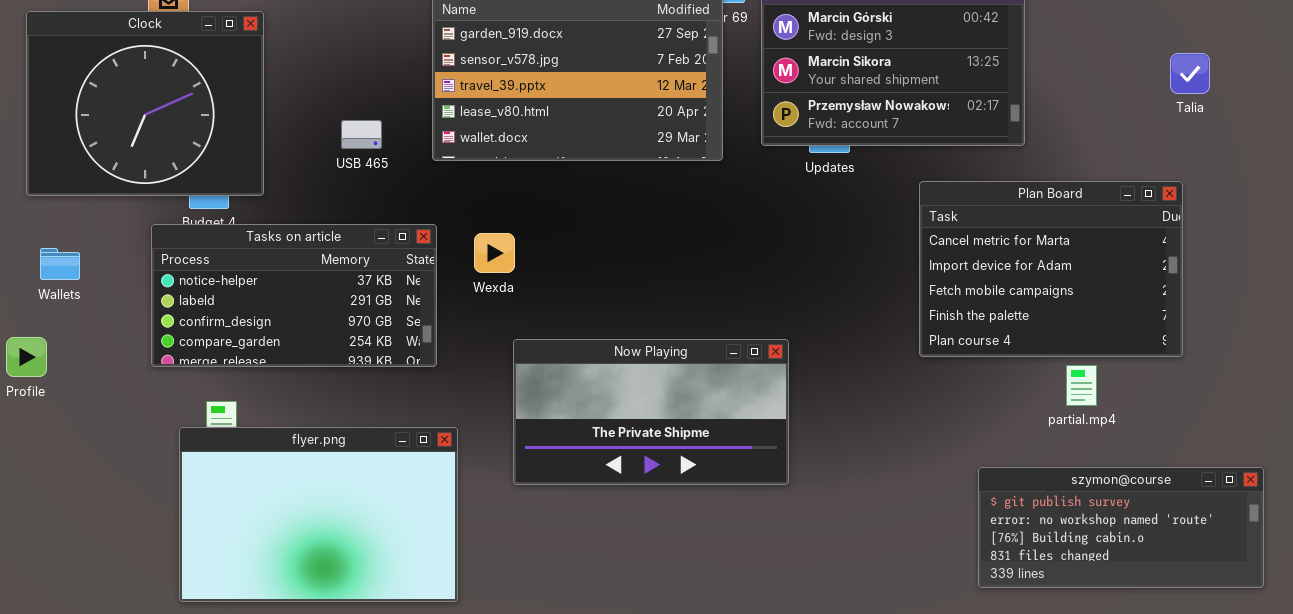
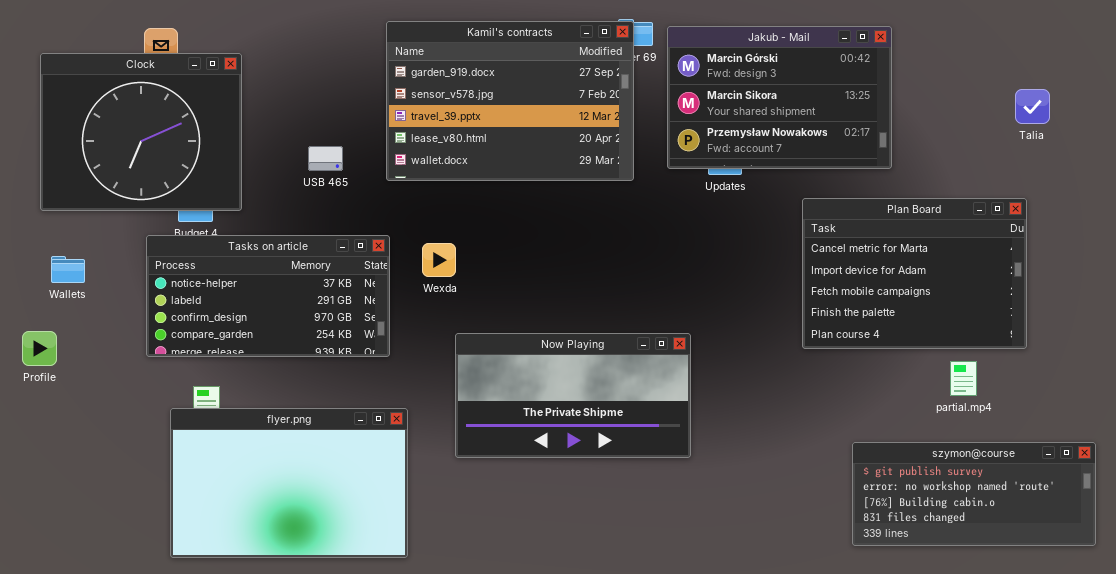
partial.mp4: [1066,365,1097,406] -> [950,361,977,396], moved

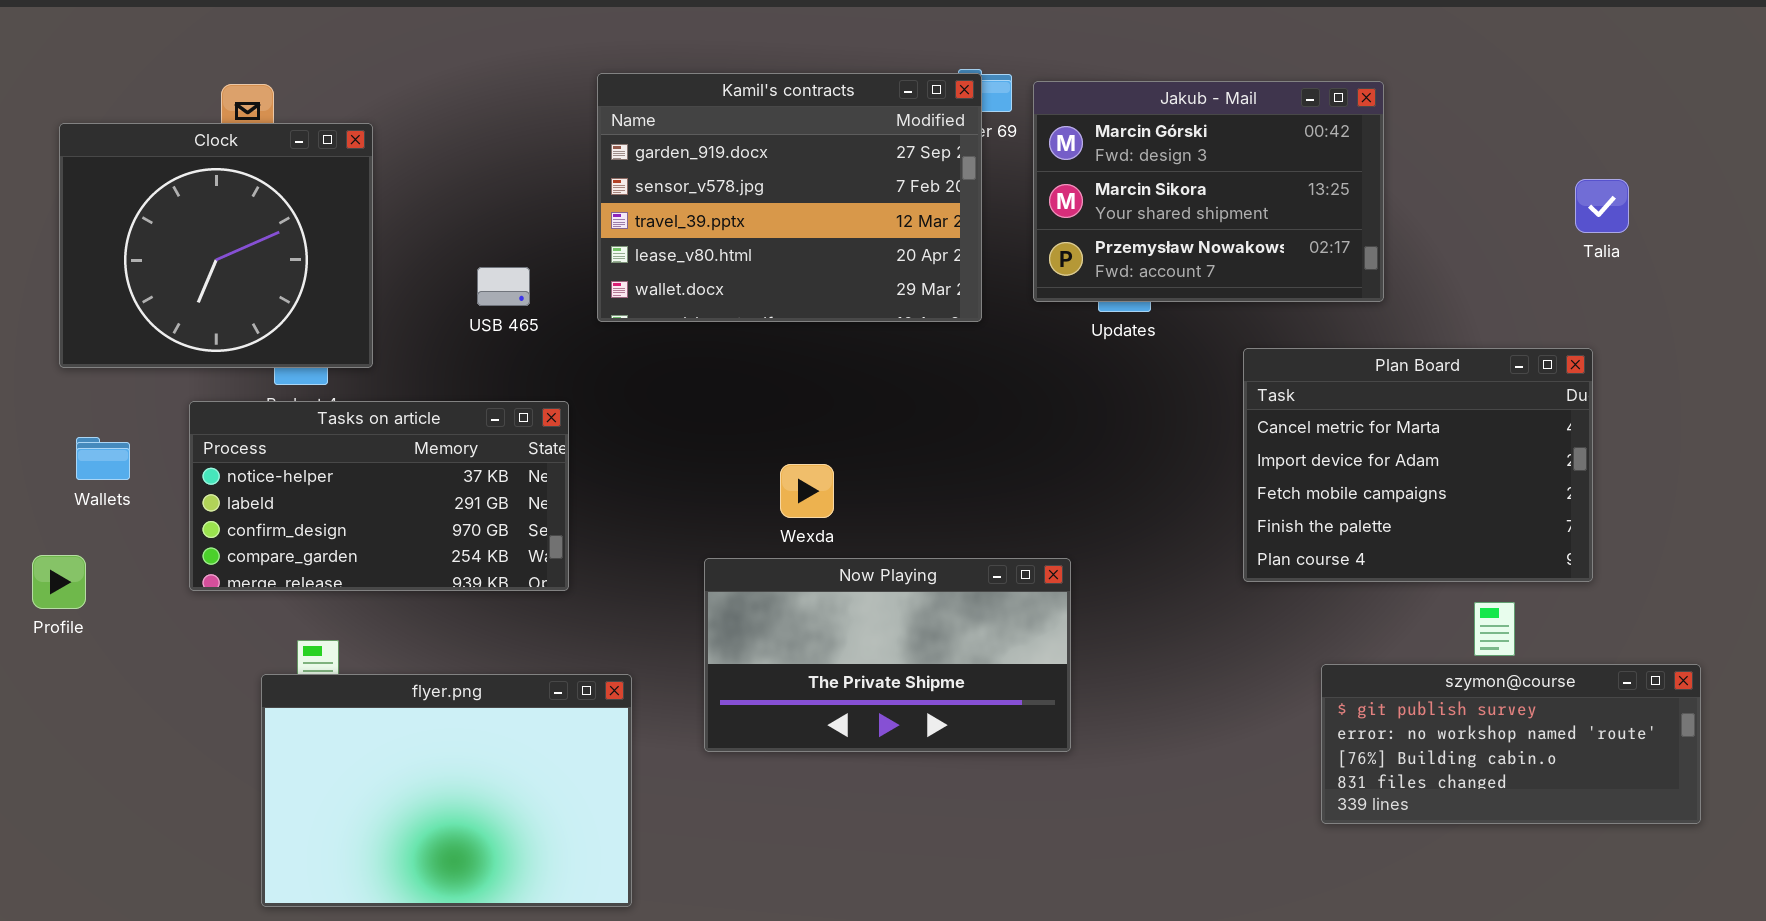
Tasks on article: [146,235,390,357] -> [189,401,569,591], moved
Wexda: [422,243,456,277] -> [780,464,834,518], moved
szymon@course: [852,442,1096,546] -> [1321,664,1701,824], moved

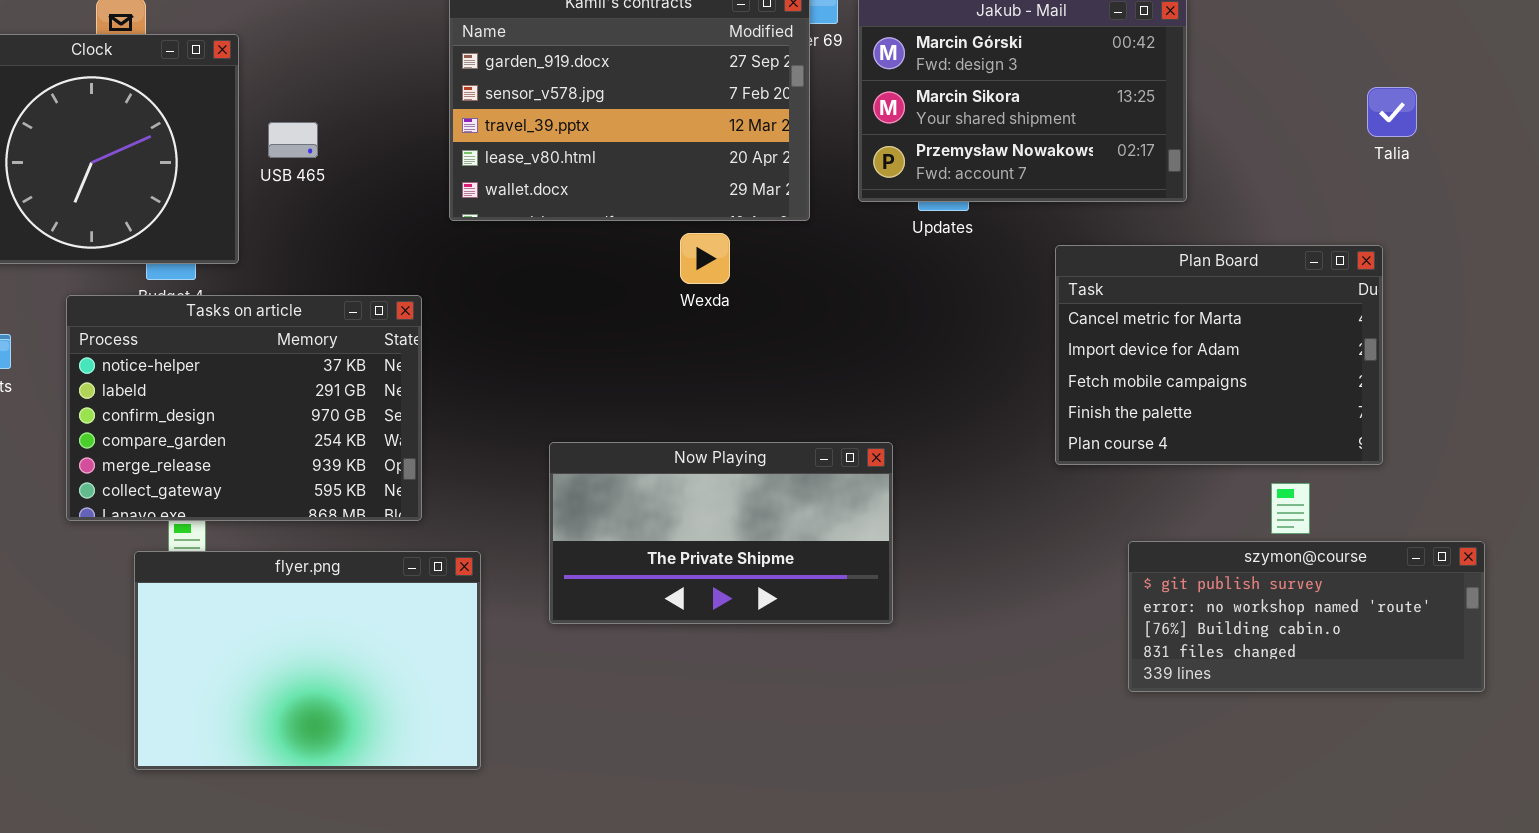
USB 465: [477,267,530,306] -> [268,122,318,158], moved
Tasks on article: [189,401,569,591] -> [66,295,422,521], resized
Wexda: [780,464,834,518] -> [680,233,730,284], moved

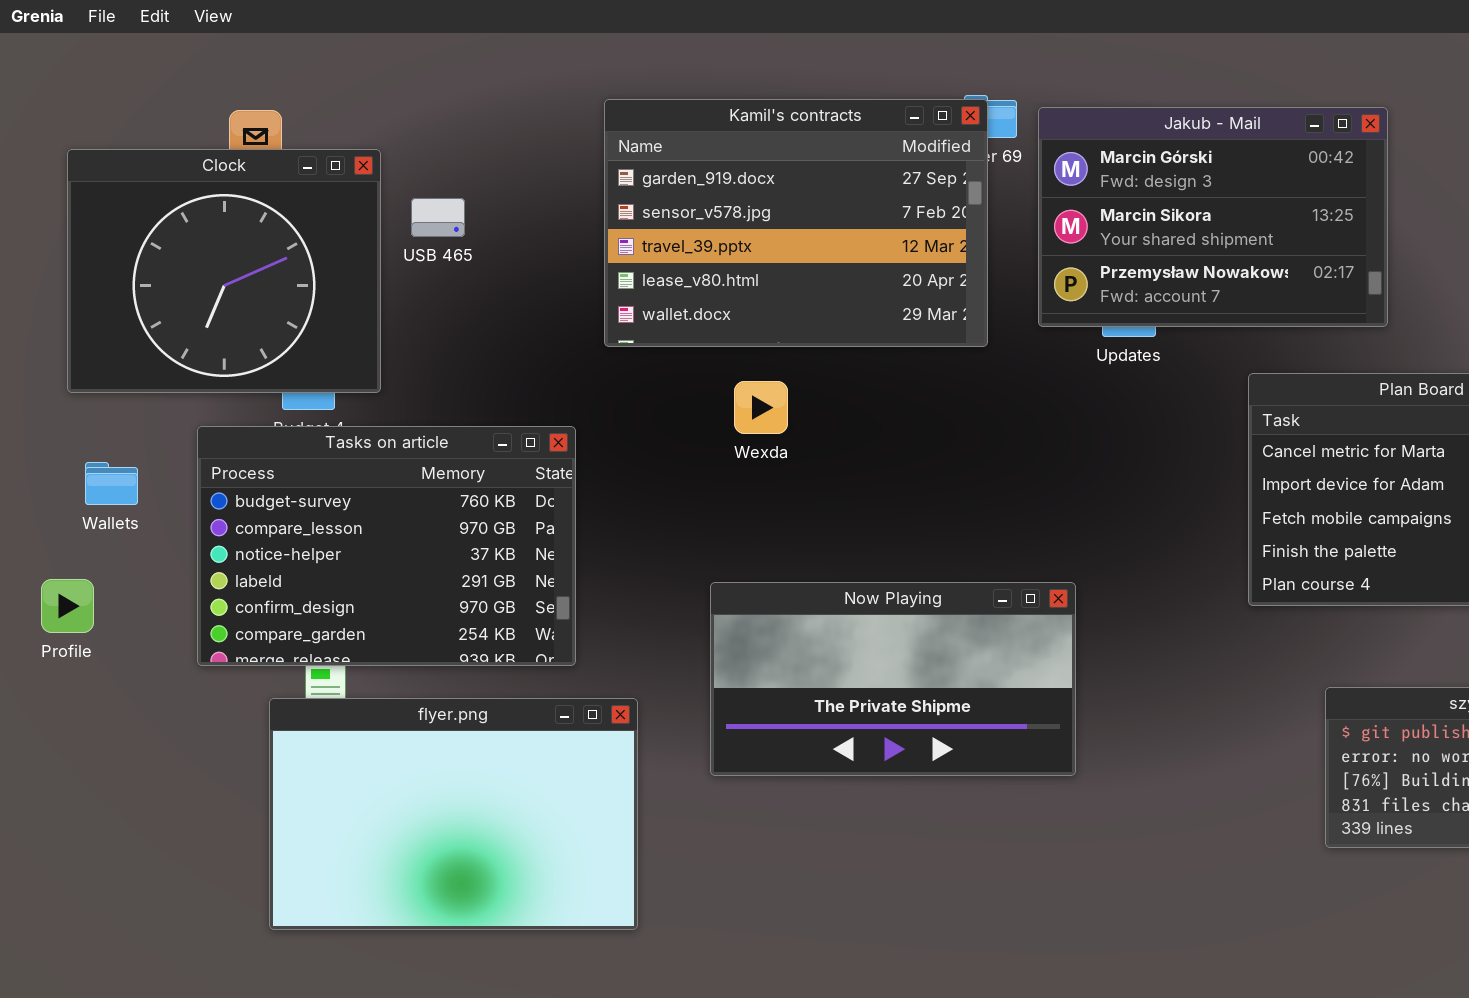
USB 465: [268,122,318,158] -> [411,198,465,237], moved
Wexda: [680,233,730,284] -> [734,381,788,434], moved
Tasks on article: [66,295,422,521] -> [197,426,576,666], scrolled up 2 rows

